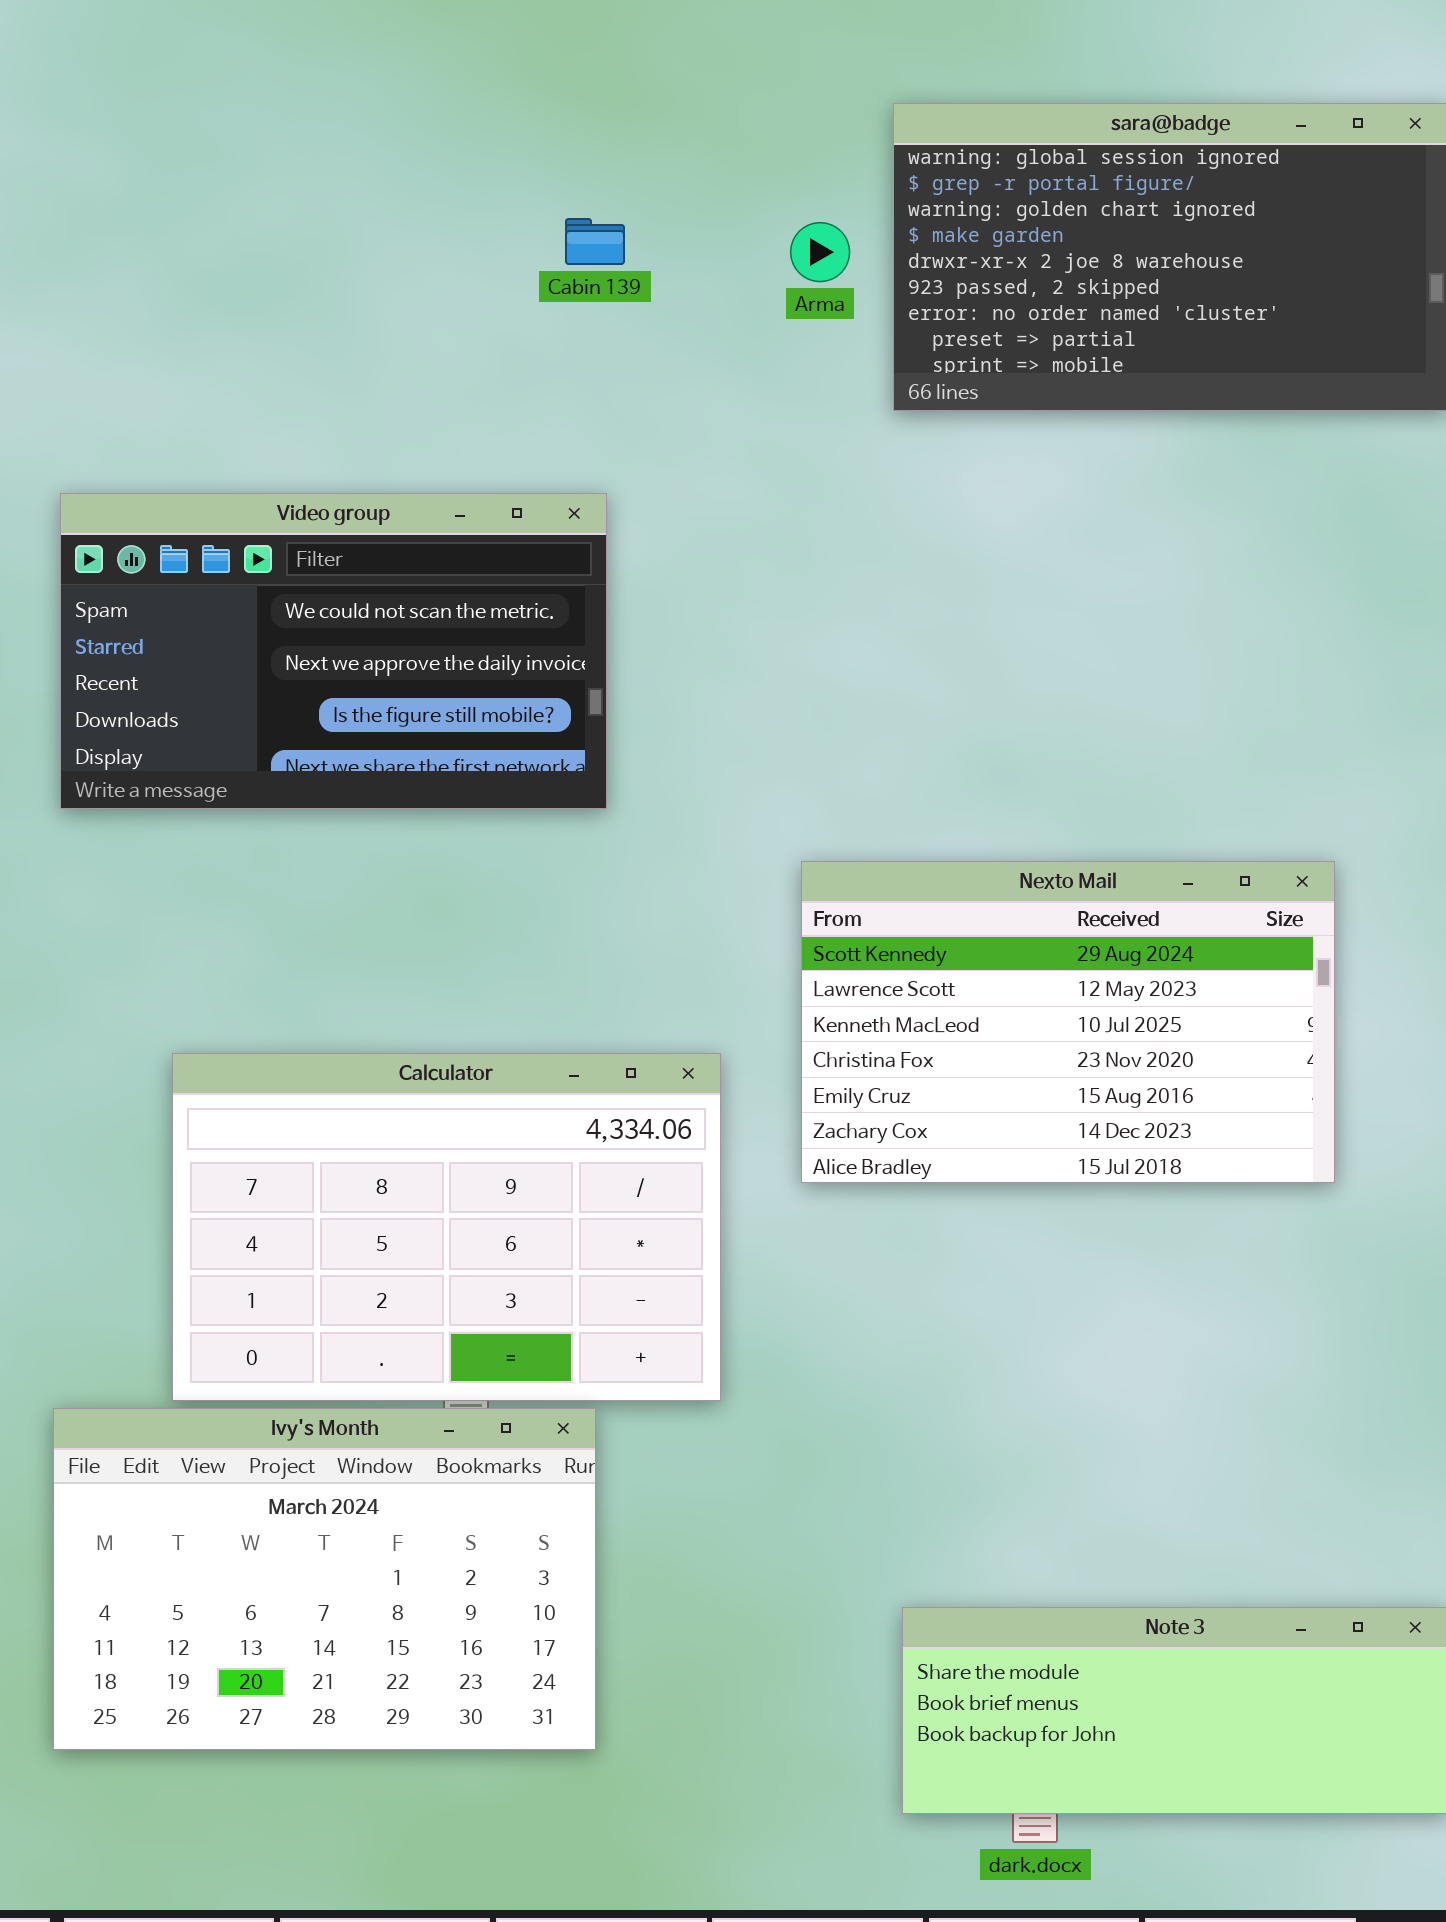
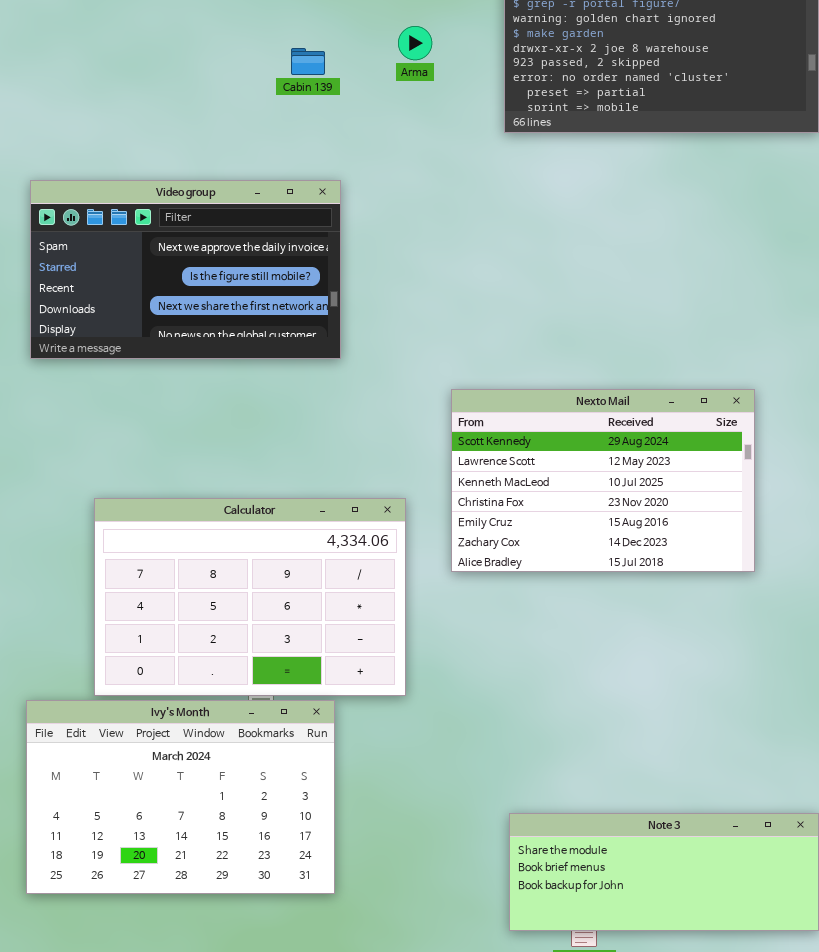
Cabin 139: [565,218,625,265] -> [291,48,325,75], moved
Arma: [790,222,850,282] -> [398,26,432,60], moved
Video group: [60,493,607,809] -> [30,180,341,359], scrolled down 1 row

